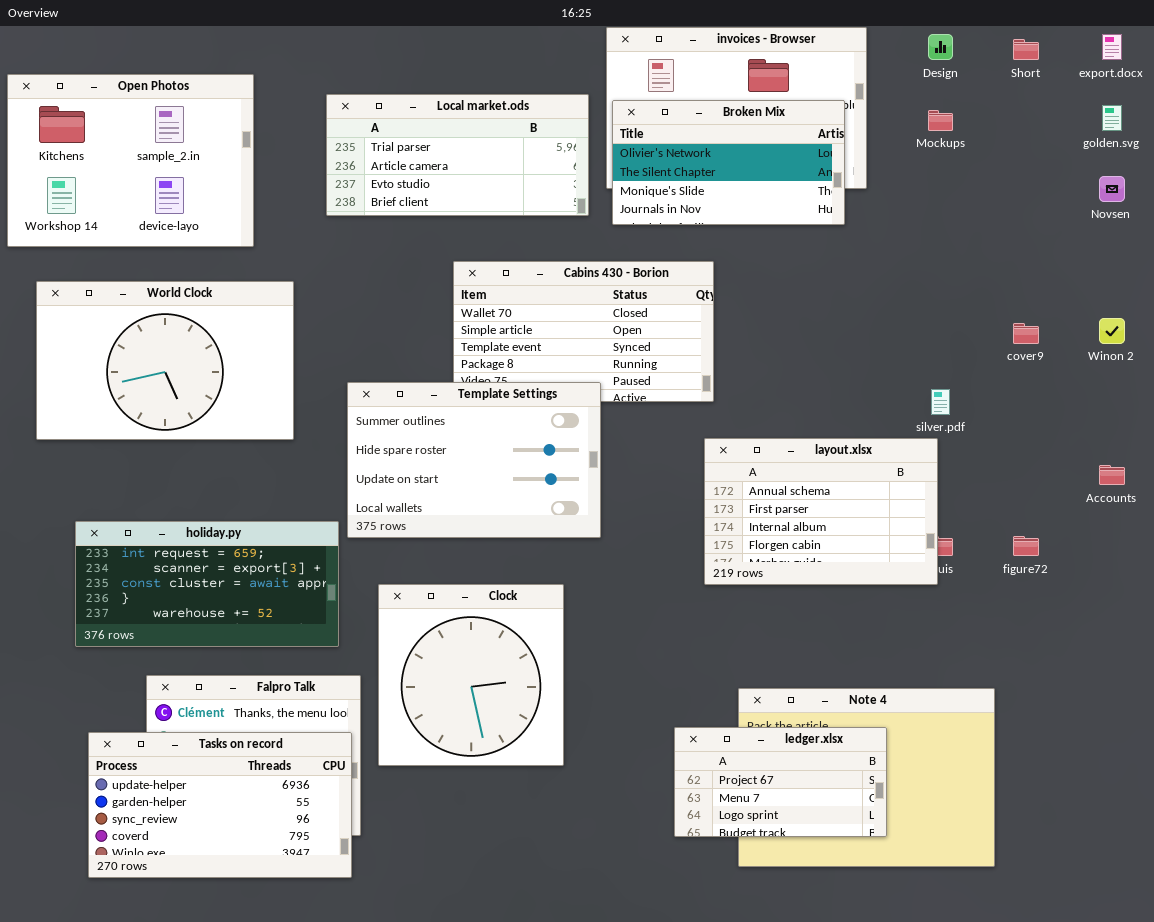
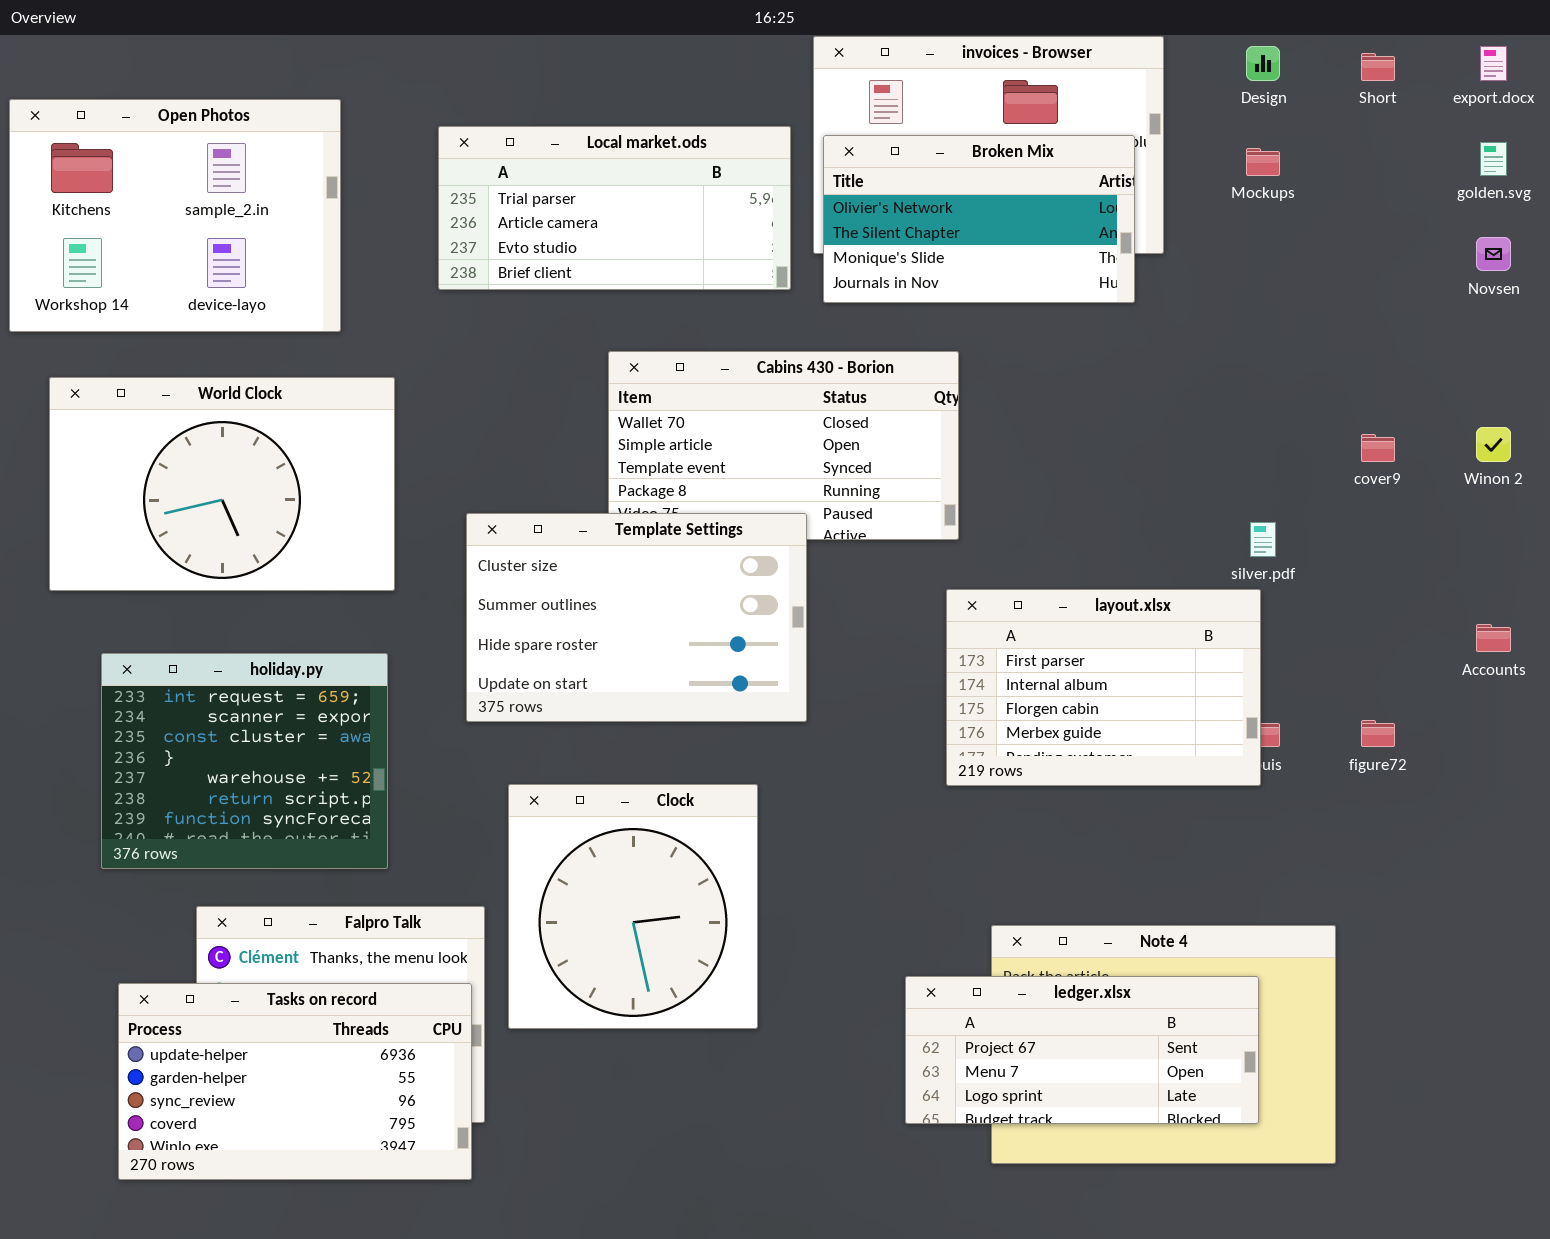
Template Settings: [347,382,601,538] -> [466,513,807,722], scrolled up 1 row
layout.xlsx: [704,438,938,585] -> [946,589,1261,786], scrolled down 1 row
holiday.py: [75,521,339,647] -> [101,653,388,869], resized
ledger.xlsx: [674,727,887,837] -> [905,976,1259,1124], resized

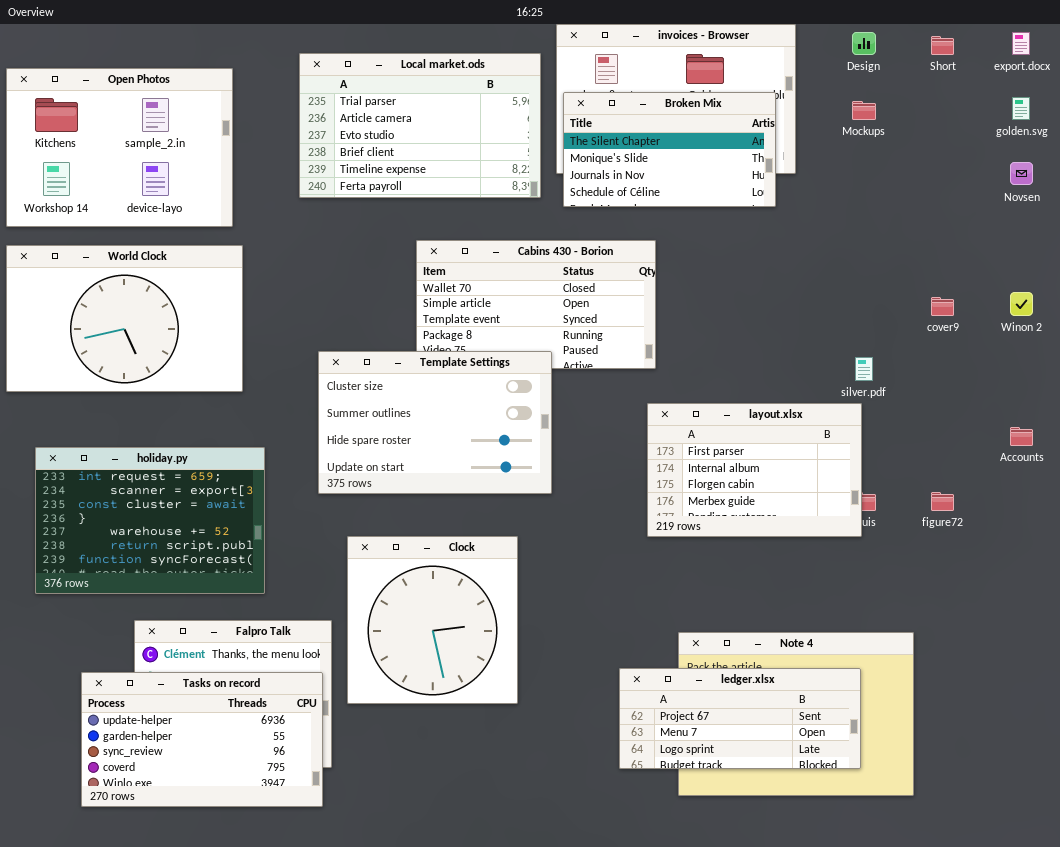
Local market.ods: [438,126,791,290] -> [299,53,541,198], resized
Broken Mix: [823,135,1135,303] -> [563,92,776,207], scrolled down 1 row
World Clock: [49,377,395,591] -> [6,245,243,392], moved
holiday.py: [101,653,388,869] -> [35,447,265,594], resized

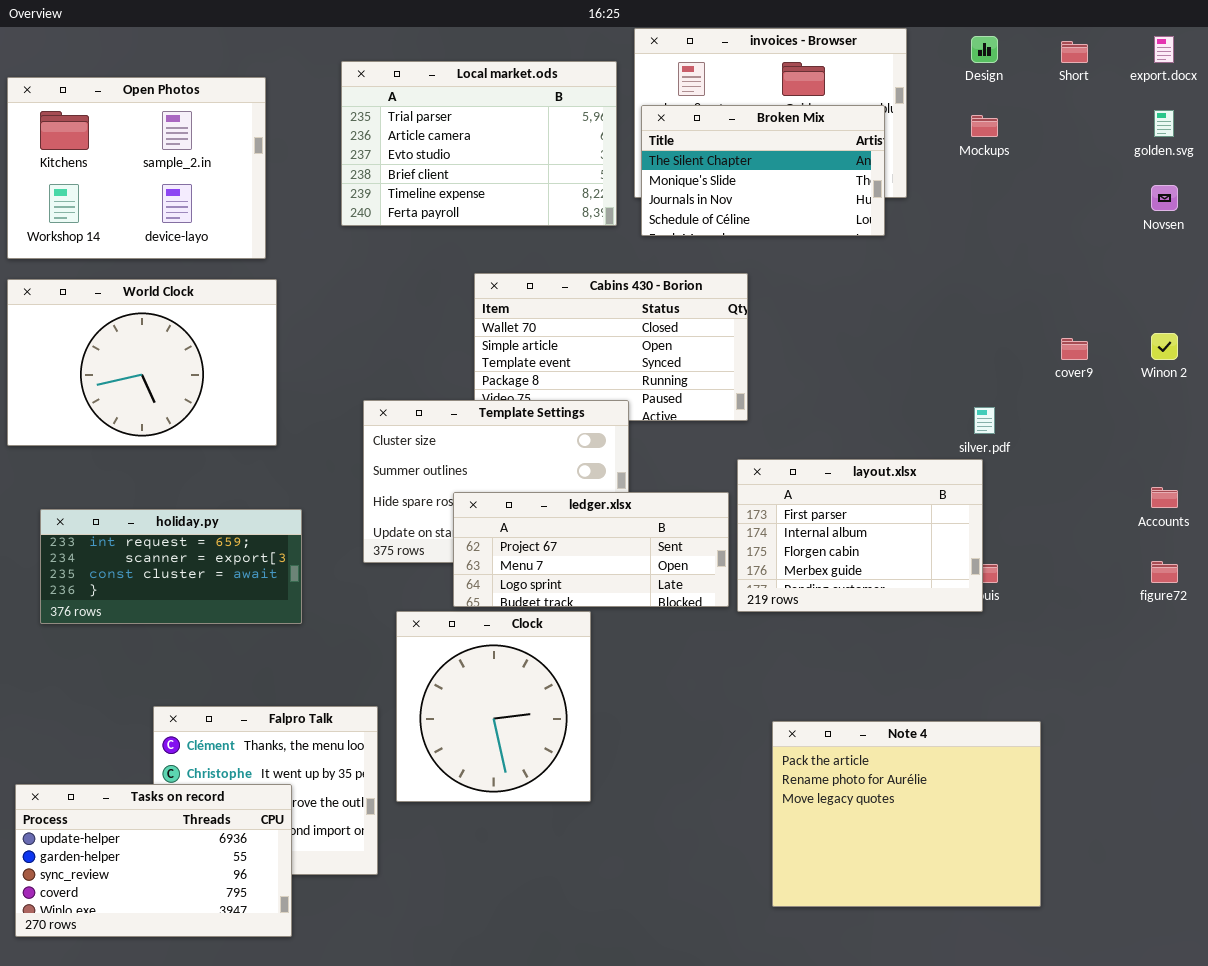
holiday.py: [35,447,265,594] -> [40,509,302,624], resized
figure72: [931,492,954,511] -> [1151,561,1178,583], moved
ledger.xlsx: [619,668,861,769] -> [453,492,729,607], moved
Tasks on record: [81,672,323,807] -> [15,784,292,937], moved

